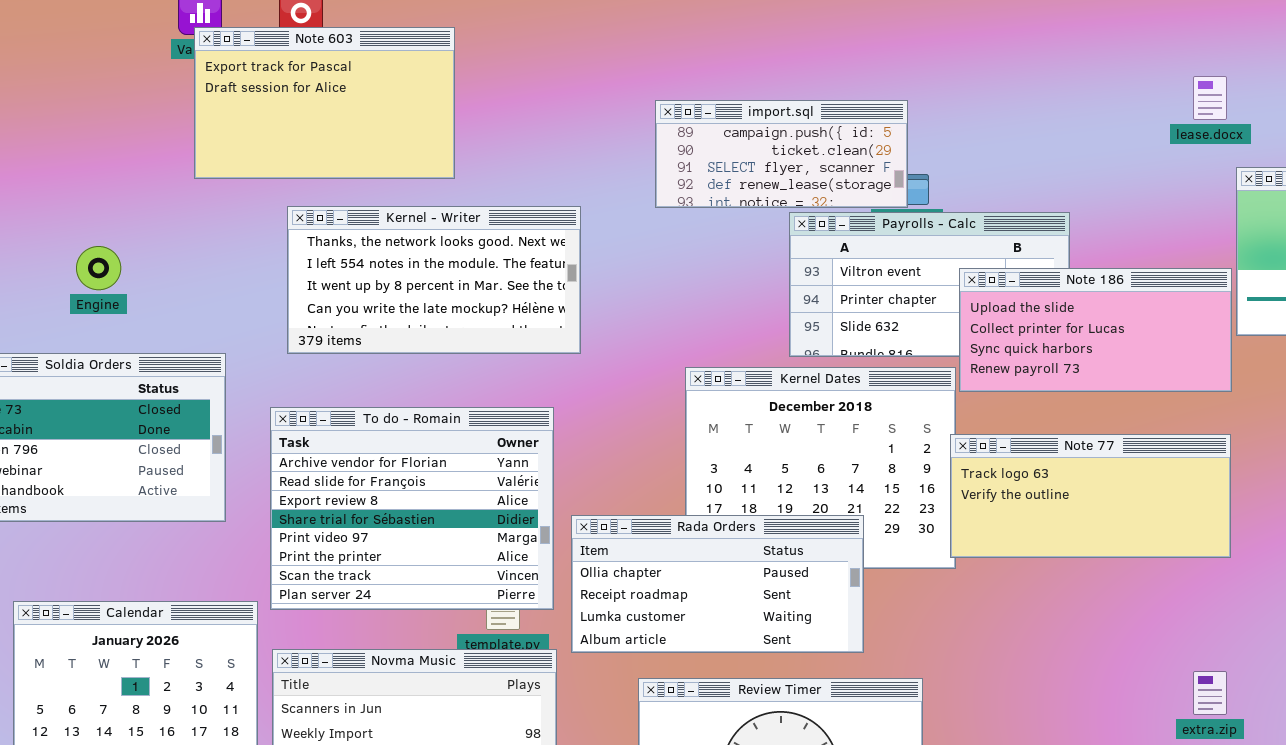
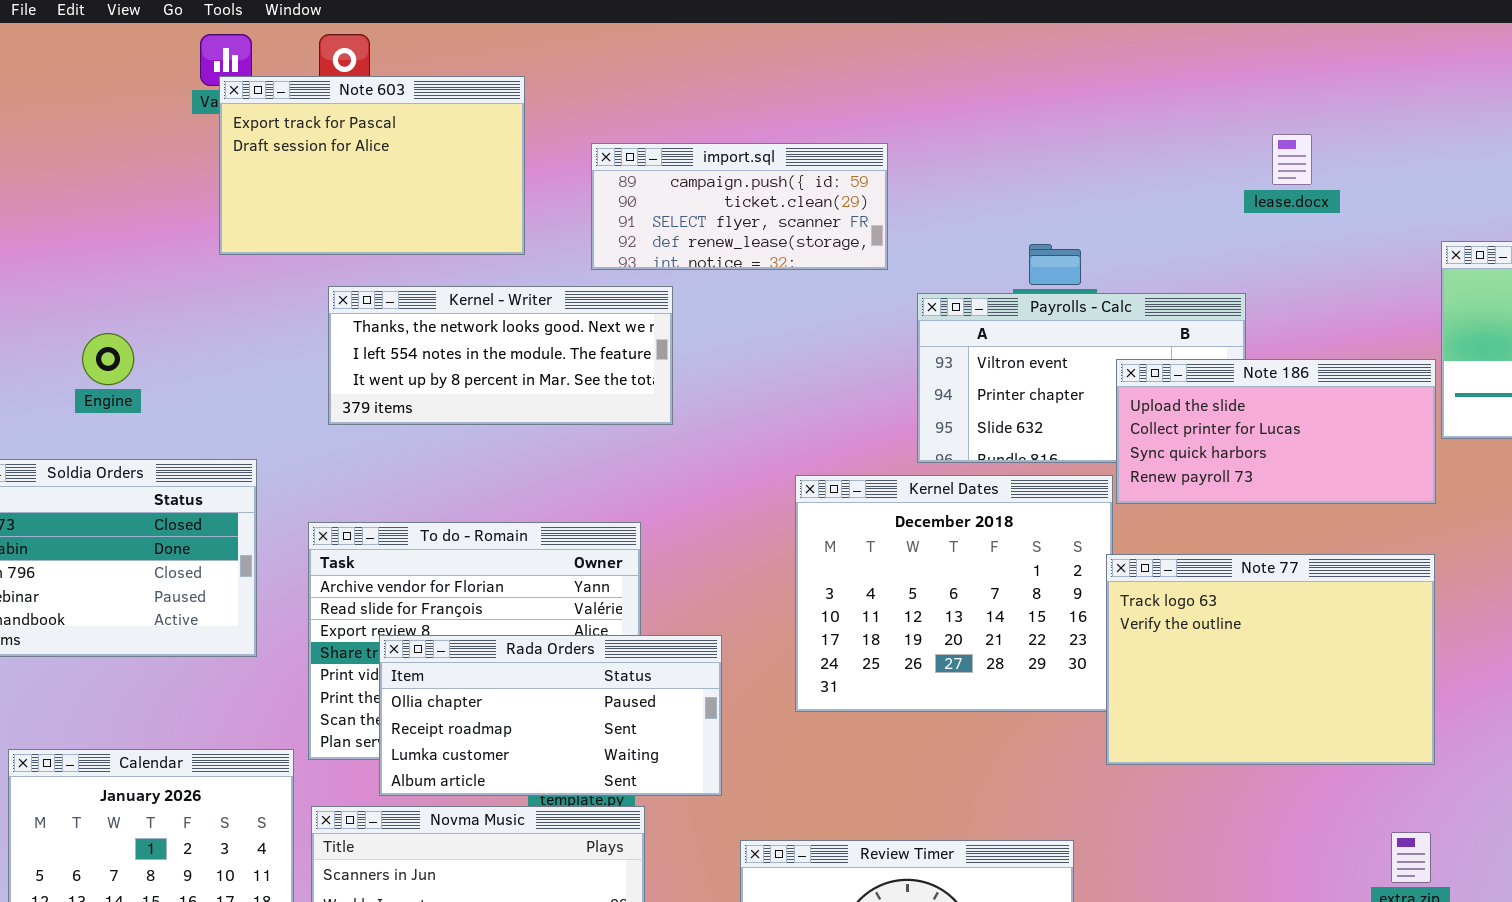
lease.docx: [1193,76,1227,120] -> [1272,134,1312,185], moved
import.sql: [655,100,908,208] -> [591,143,888,270], moved
Kernel - Writer: [287,206,581,354] -> [328,286,673,425], resized
Note 77: [950,434,1231,558] -> [1106,554,1435,765], resized
Rada Orders: [571,515,864,653] -> [379,635,722,796], moved

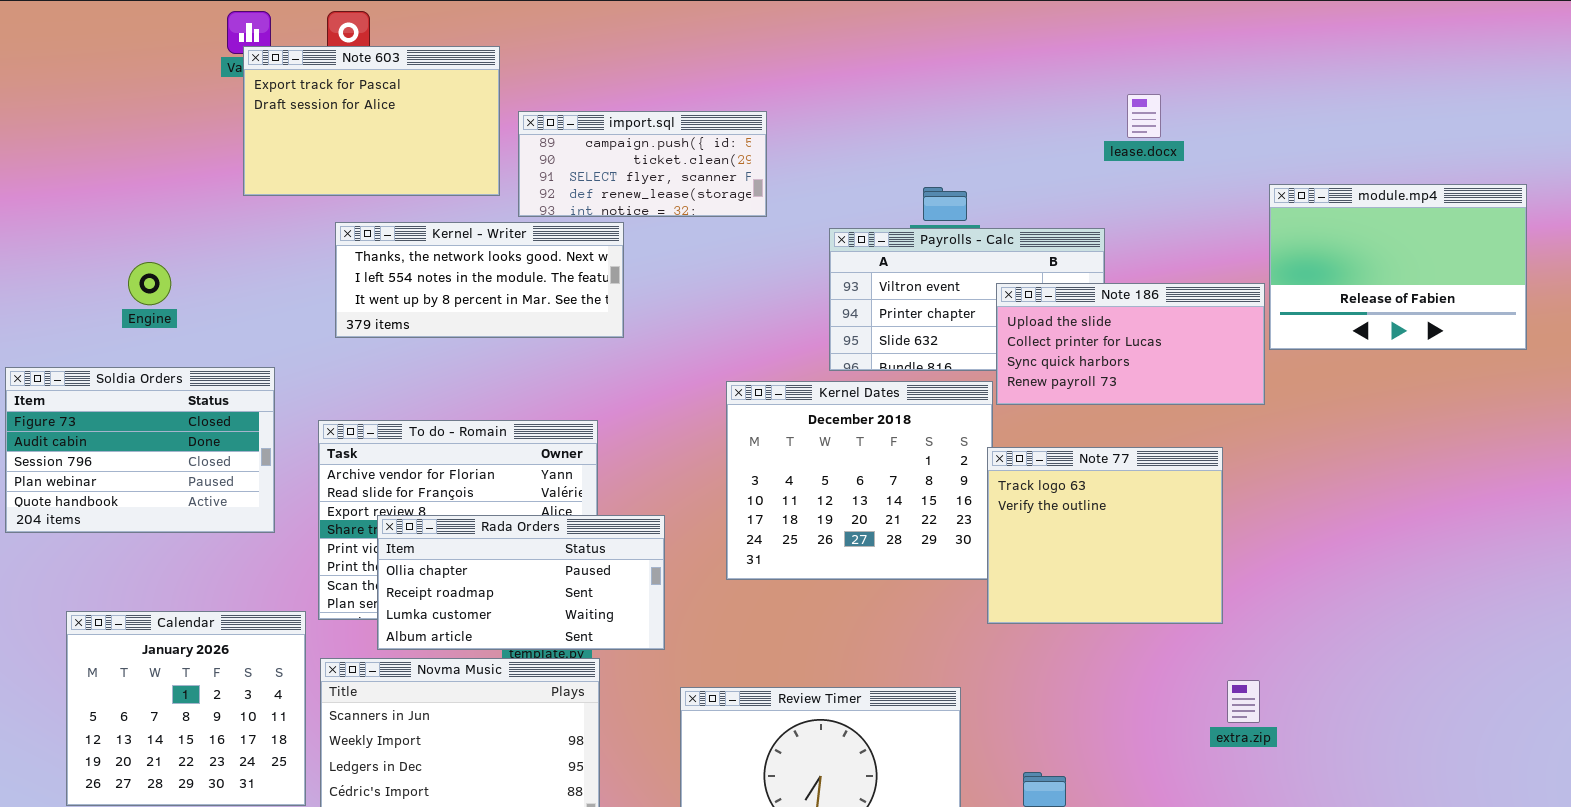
import.sql: [591,143,888,270] -> [518,111,767,217], moved
Note 77: [1106,554,1435,765] -> [987,447,1223,624], resized

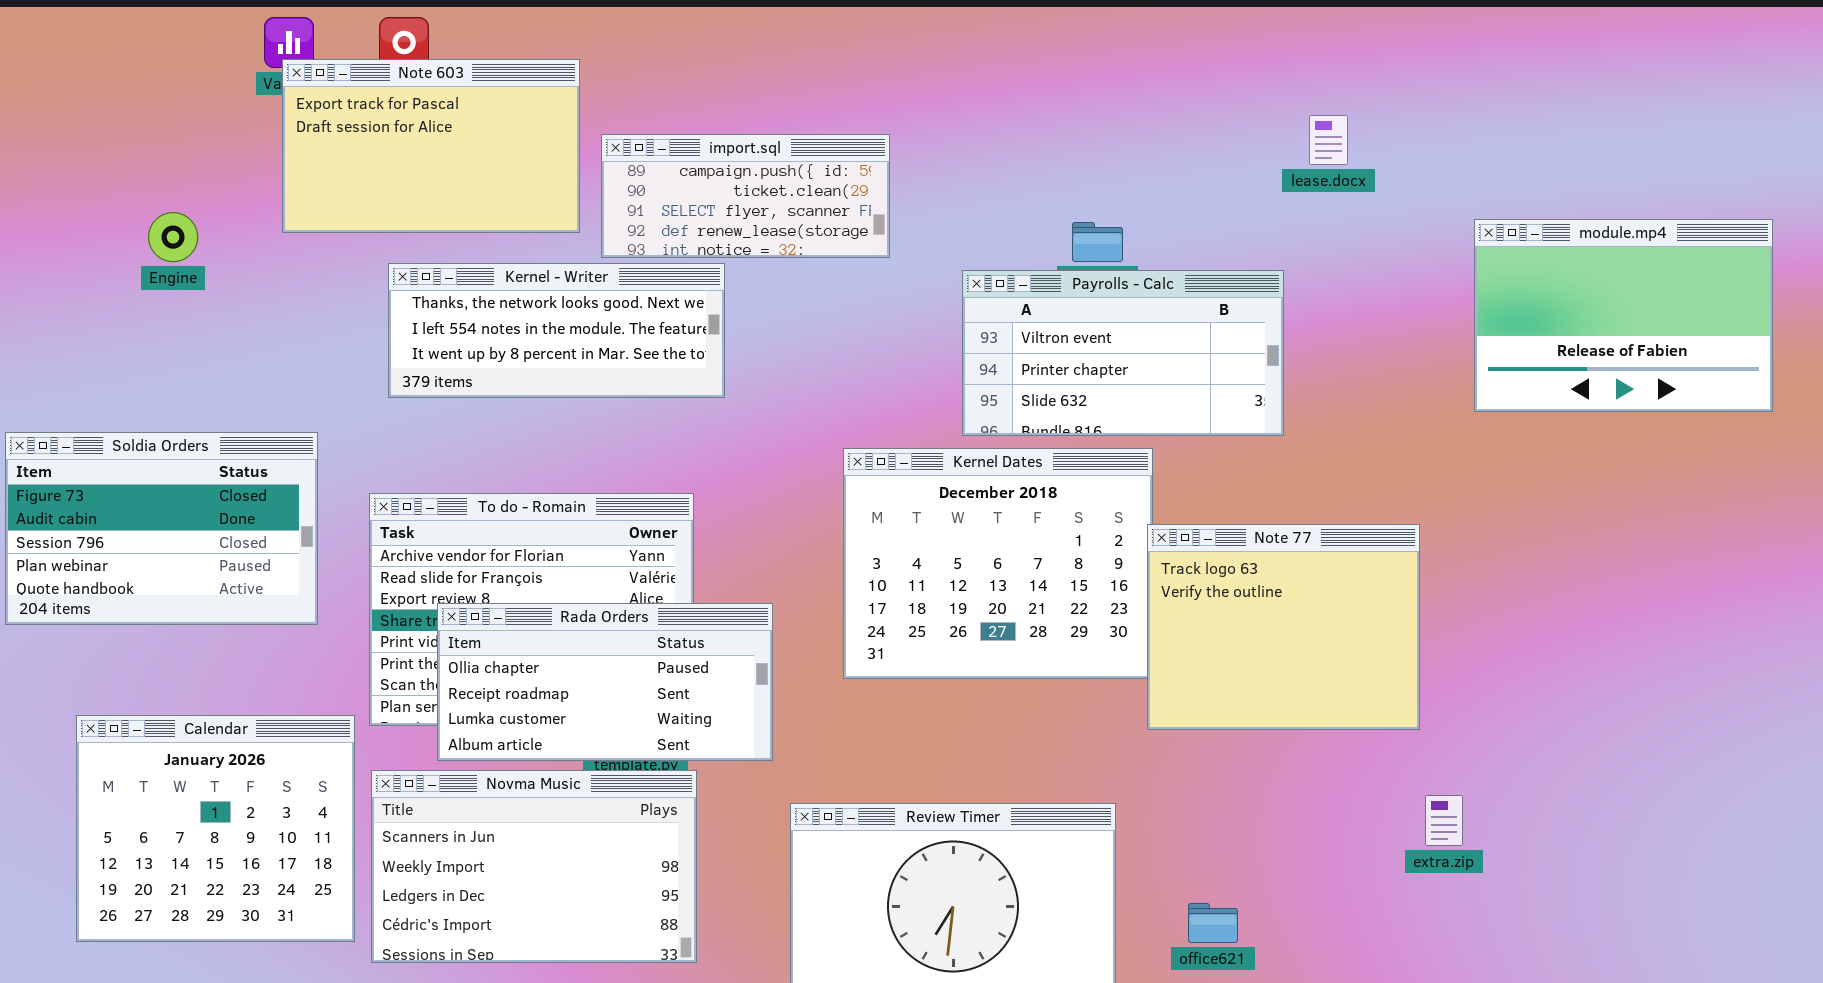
Engine: [128,262,171,305] -> [148,212,198,262], moved
Note 186: [996,283,1265,405] -> none, closed

